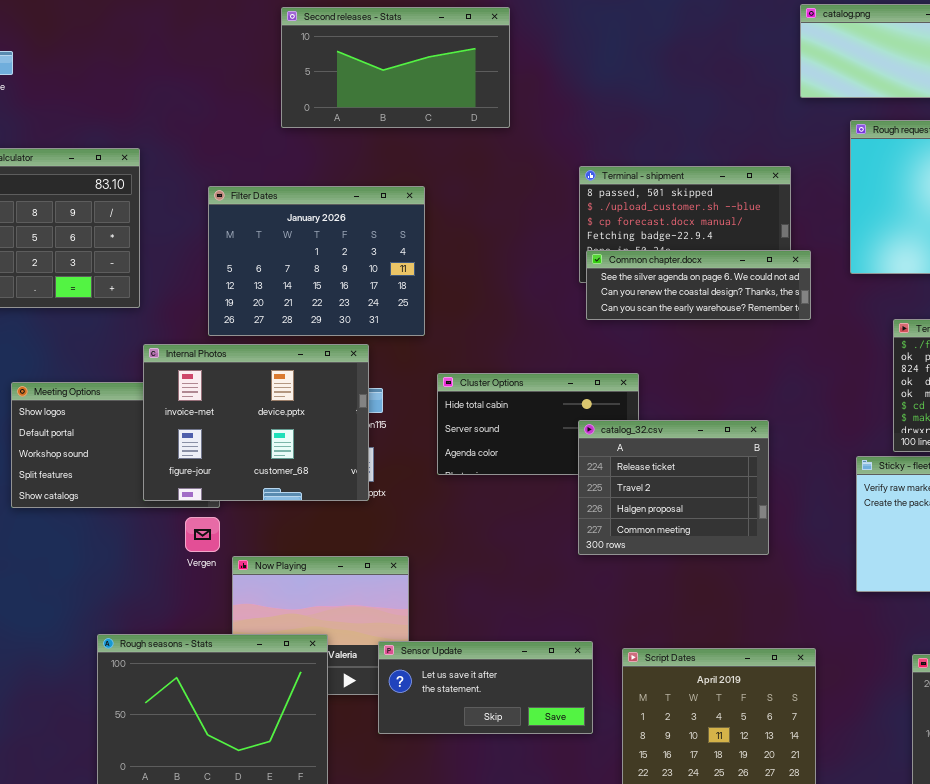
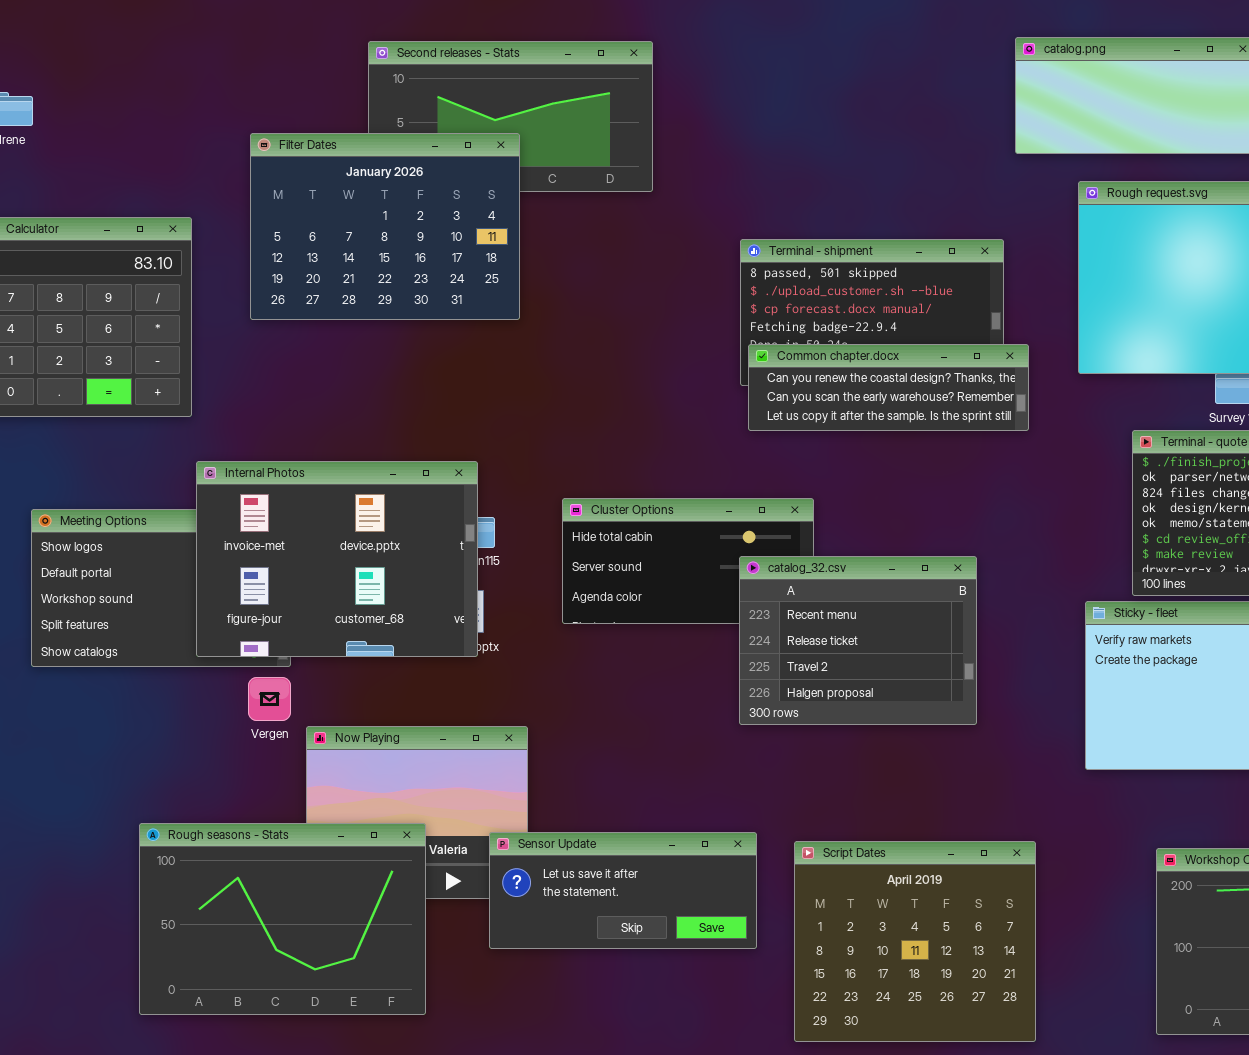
Filter Dates: [208,186,425,336] -> [250,133,520,320], moved
Common chapter.docx: [586,250,811,320] -> [748,344,1029,431], scrolled down 1 row
catalog_32.csv: [578,420,769,555] -> [739,556,977,725], scrolled up 1 row

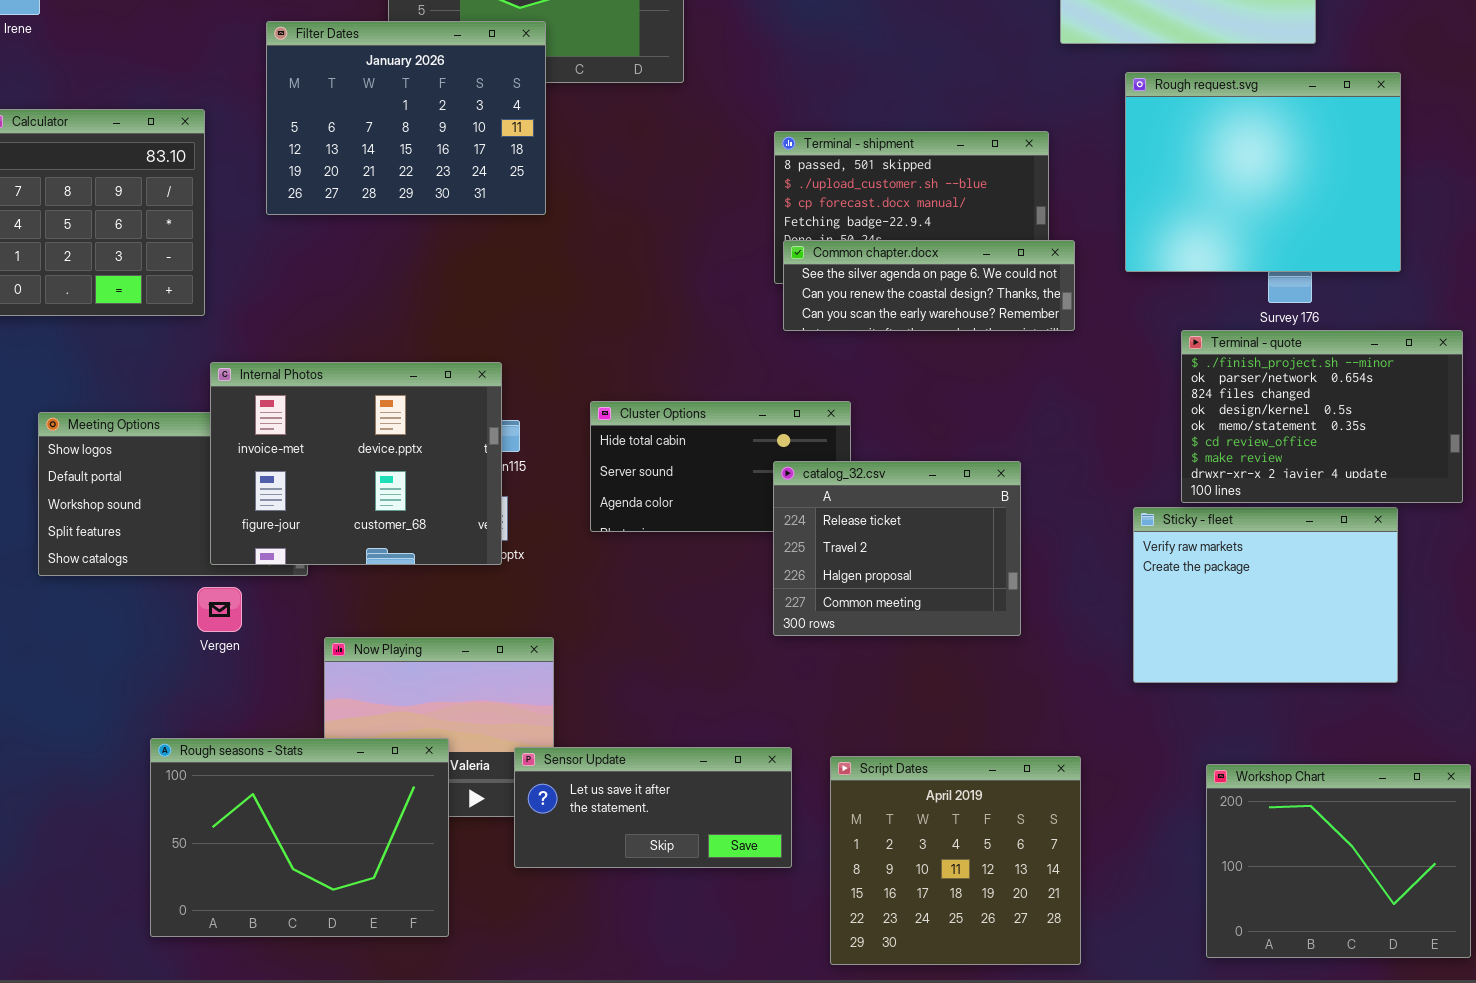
Common chapter.docx: [748,344,1029,431] -> [783,240,1075,331], scrolled up 1 row
catalog_32.csv: [739,556,977,725] -> [773,461,1021,636], scrolled down 1 row
Vergen: [248,677,291,721] -> [197,587,242,632], moved

